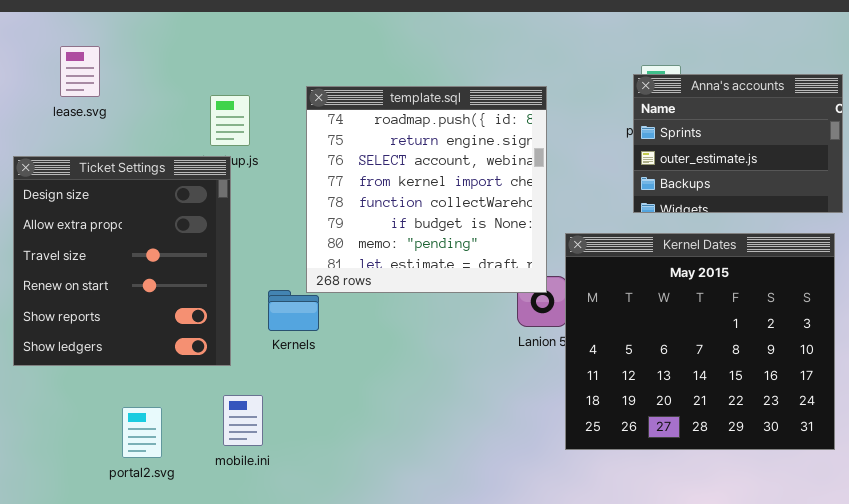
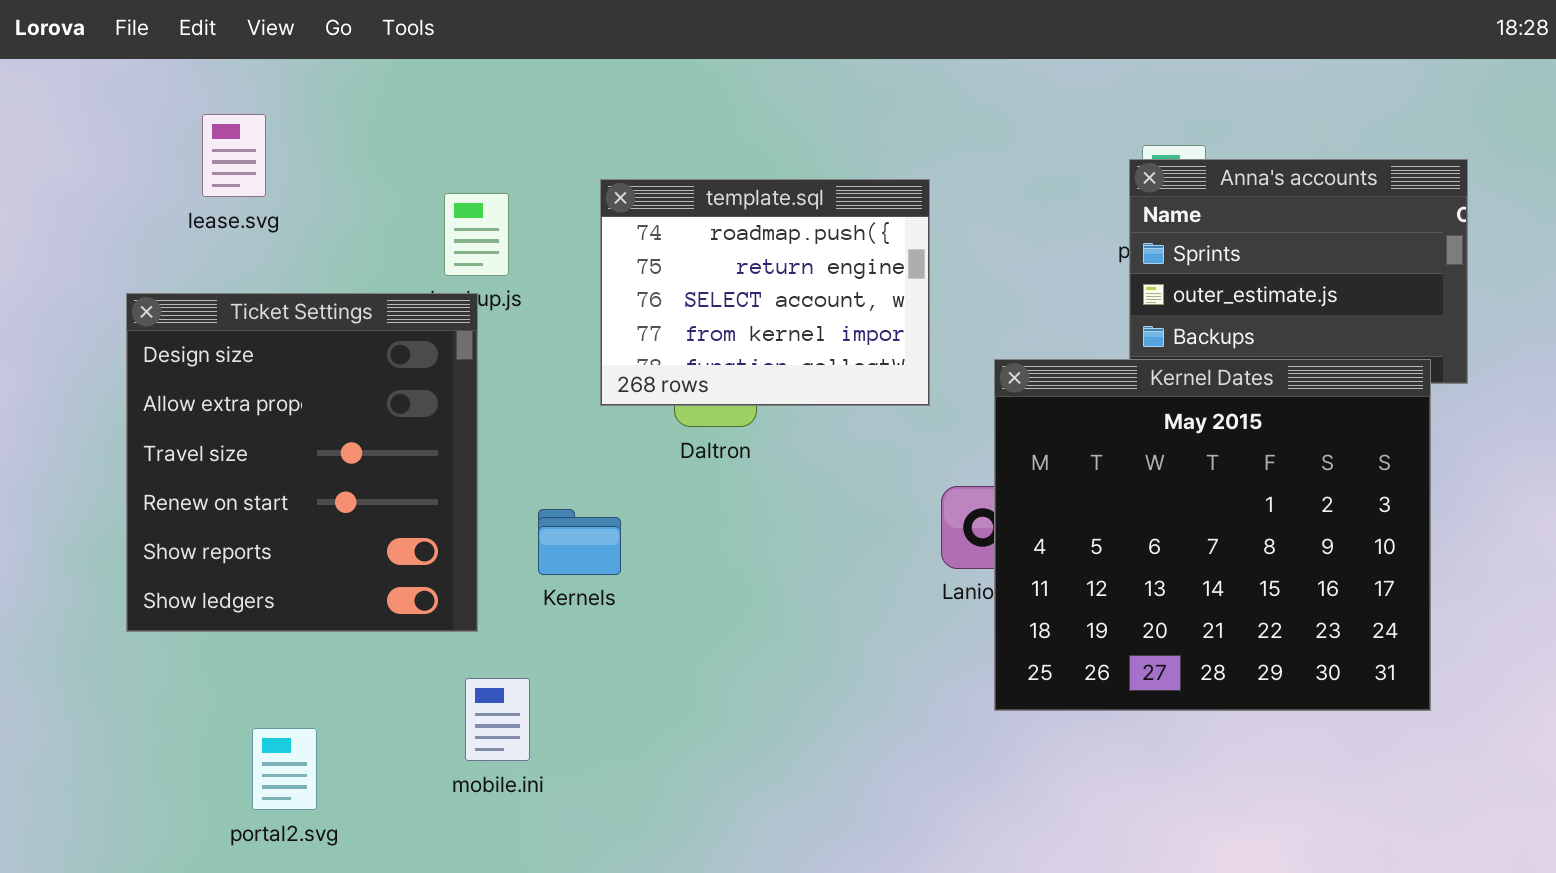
template.sql: [306,86,547,293] -> [600,179,930,406], resized
Kernel Dates: [565,233,835,450] -> [994,359,1431,711], moved
portal2.svg: [122,407,162,458] -> [252,728,317,810], moved

